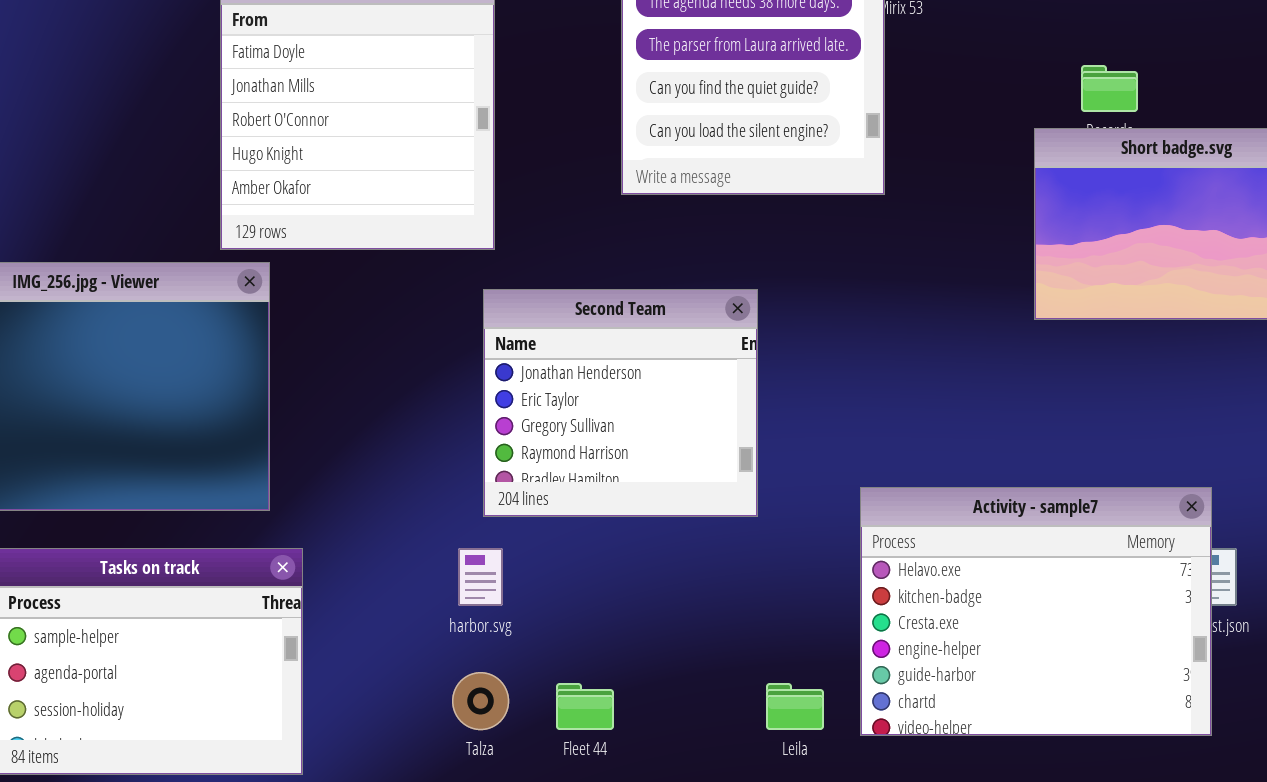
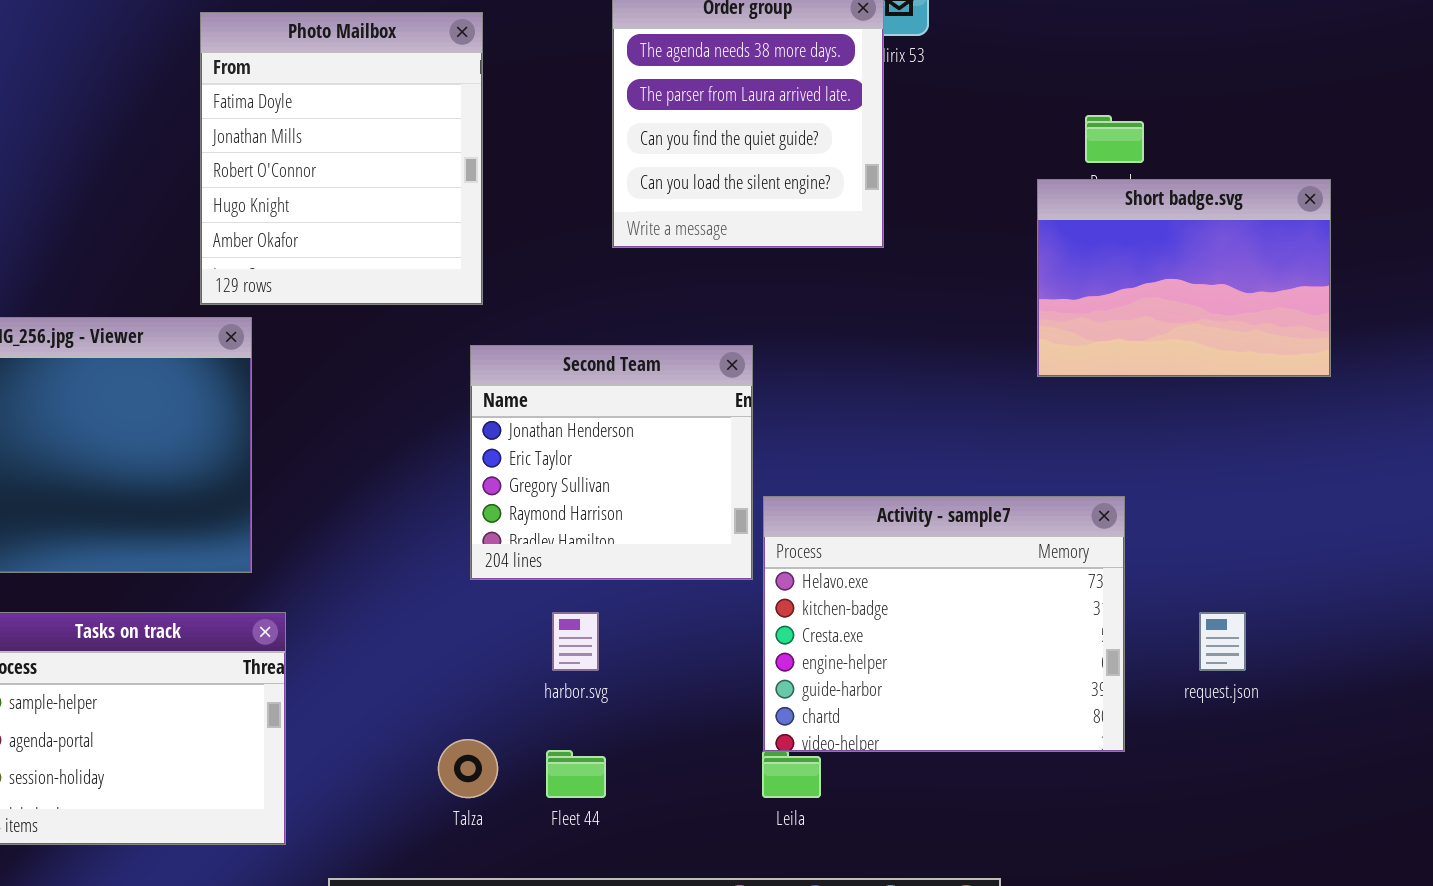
Activity - sample7: [860,487,1212,736] -> [763,496,1125,752], moved
harbor.svg: [458,548,503,606] -> [552,612,599,671], moved

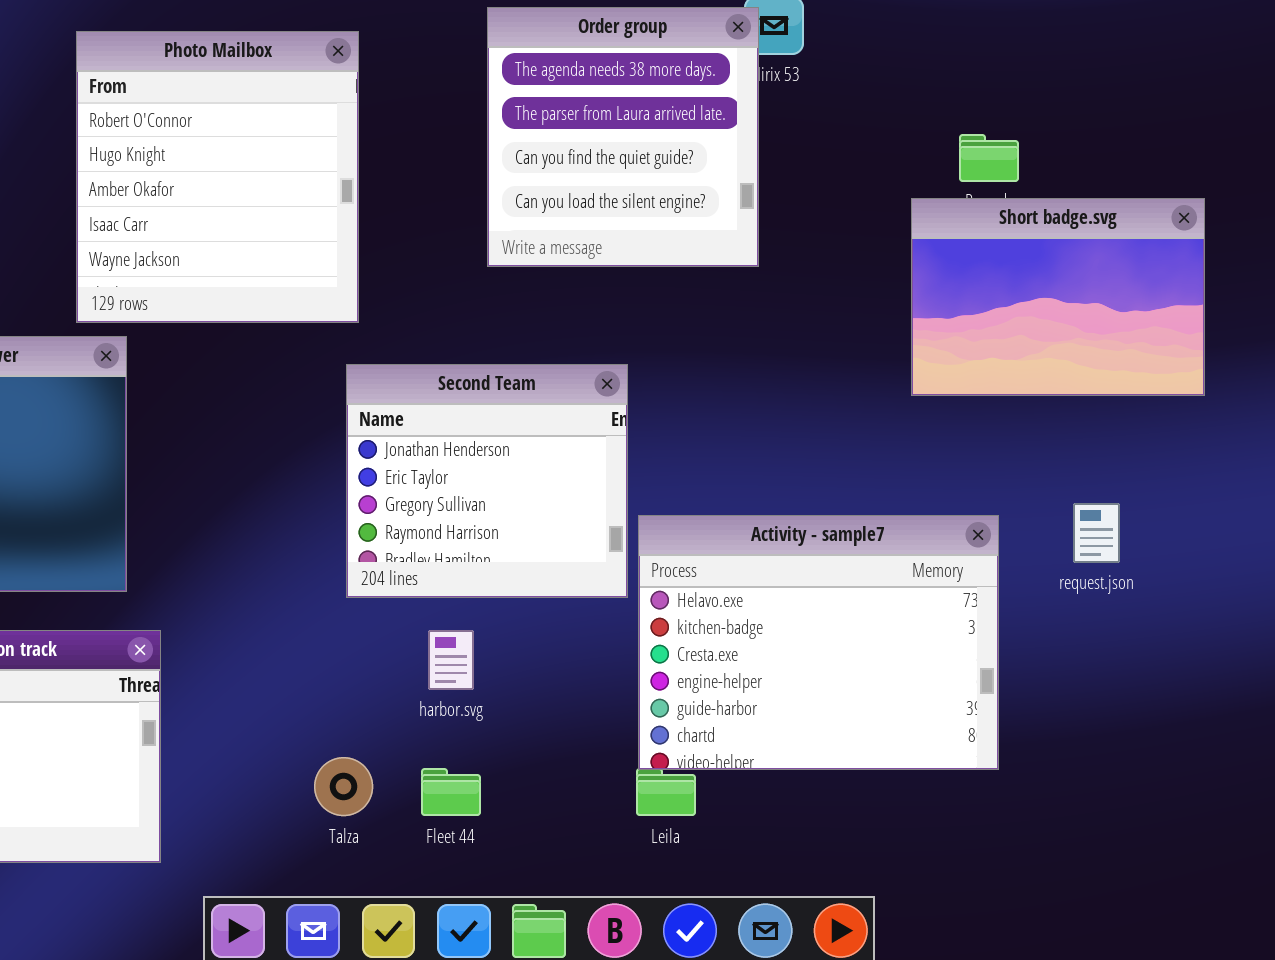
Photo Mailbox: [200,12,483,305] -> [76,31,359,323], scrolled down 2 rows
request.json: [1199,612,1246,671] -> [1073,503,1120,563], moved

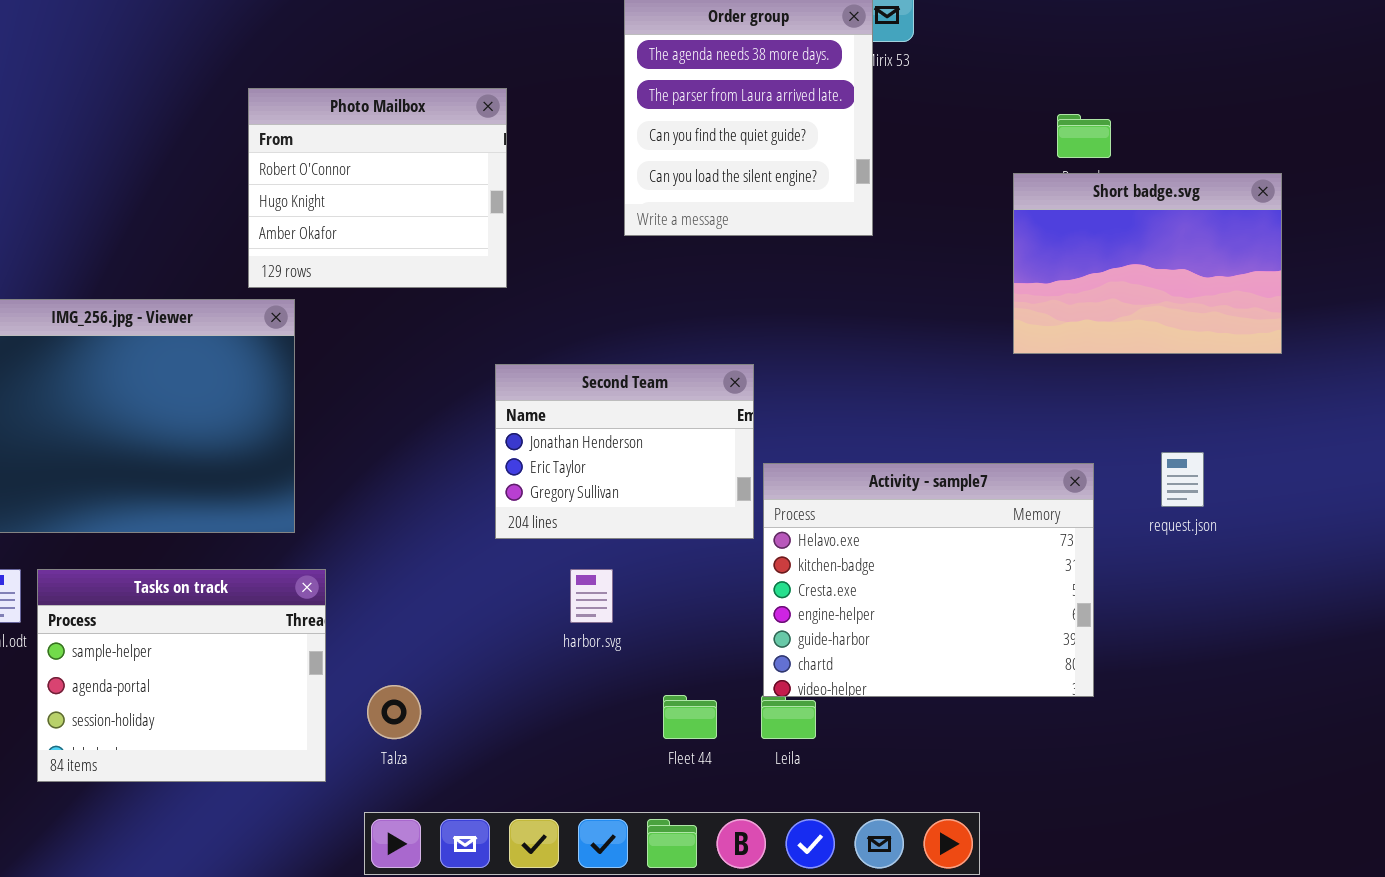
Photo Mailbox: [76,31,359,323] -> [248,88,507,288], resized
Second Team: [346,364,628,598] -> [495,364,754,539], resized
Talza: [314,757,373,816] -> [367,685,421,739], moved
Fleet 44: [421,768,481,816] -> [663,695,717,739], moved

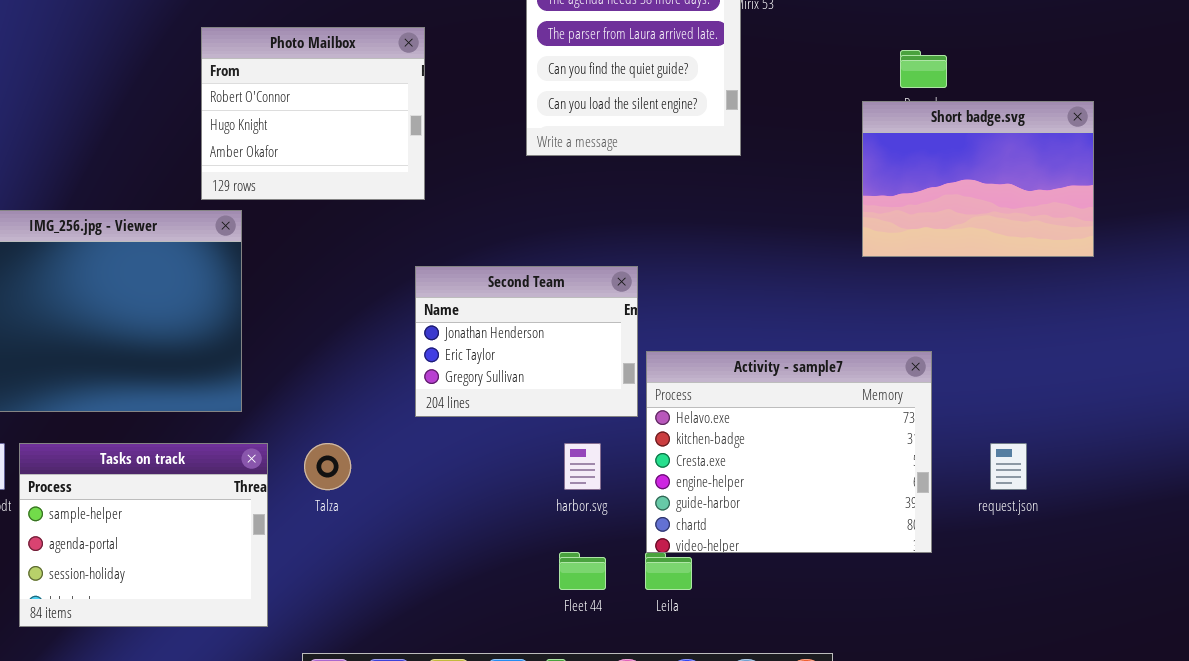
request.json: [1161,452,1204,507] -> [990,443,1027,490], moved
harbor.svg: [570,569,613,623] -> [564,443,601,490], moved
Talza: [367,685,421,739] -> [304,443,351,490], moved

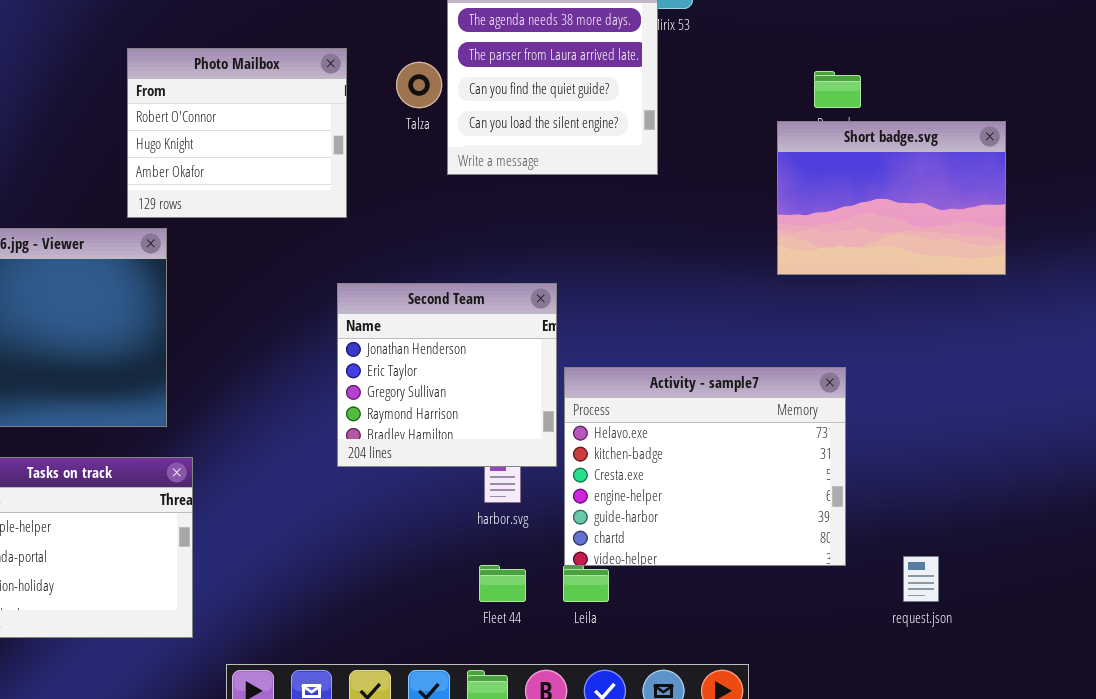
Second Team: [415,266,638,417] -> [337,283,557,467], resized
Talza: [304,443,351,490] -> [396,62,442,108], moved
request.json: [990,443,1027,490] -> [903,556,939,602], moved

